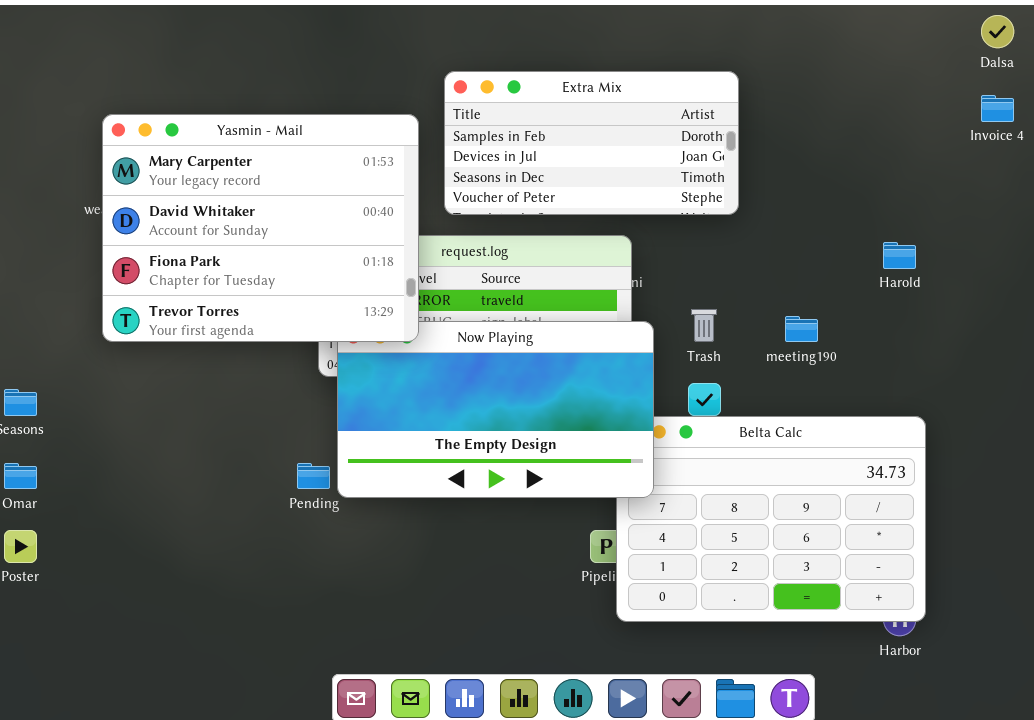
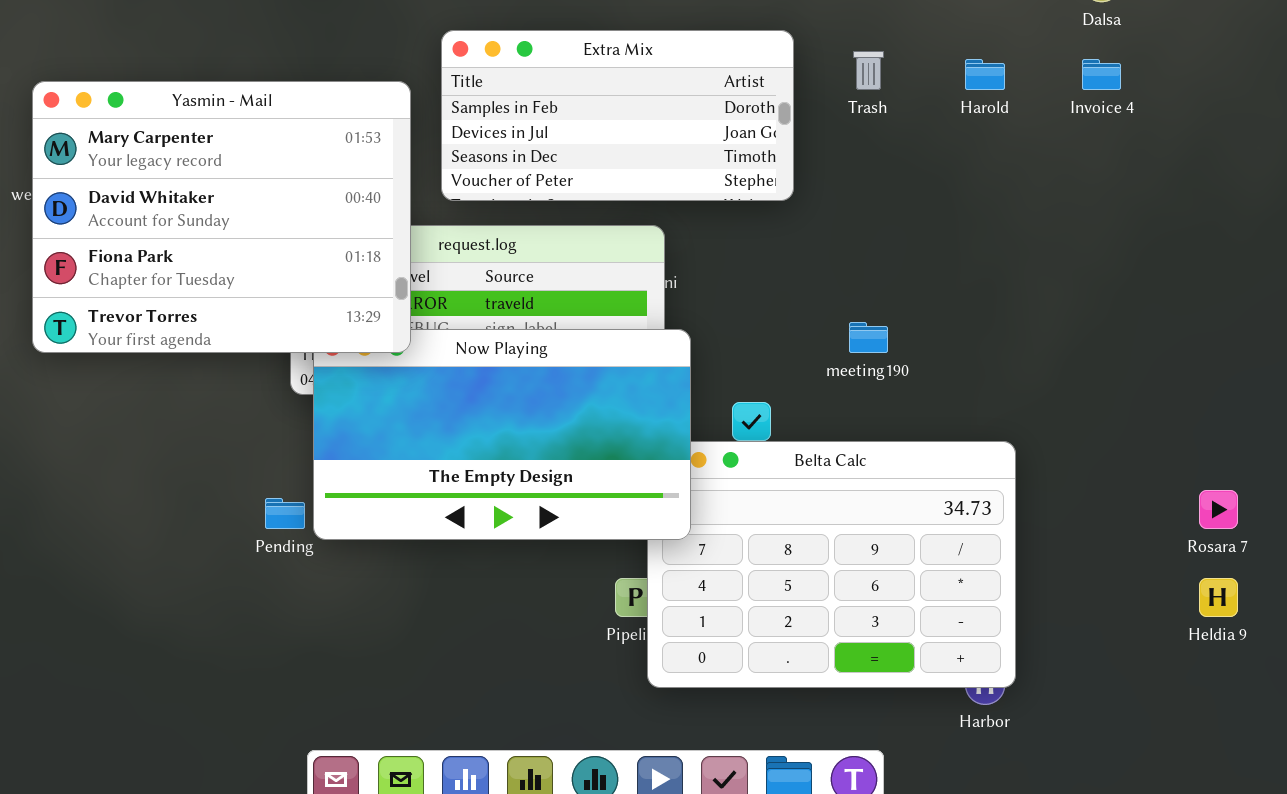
Harold: [883,242,916,269] -> [965,59,1005,90], moved
Trash: [691,309,717,342] -> [853,51,884,90], moved

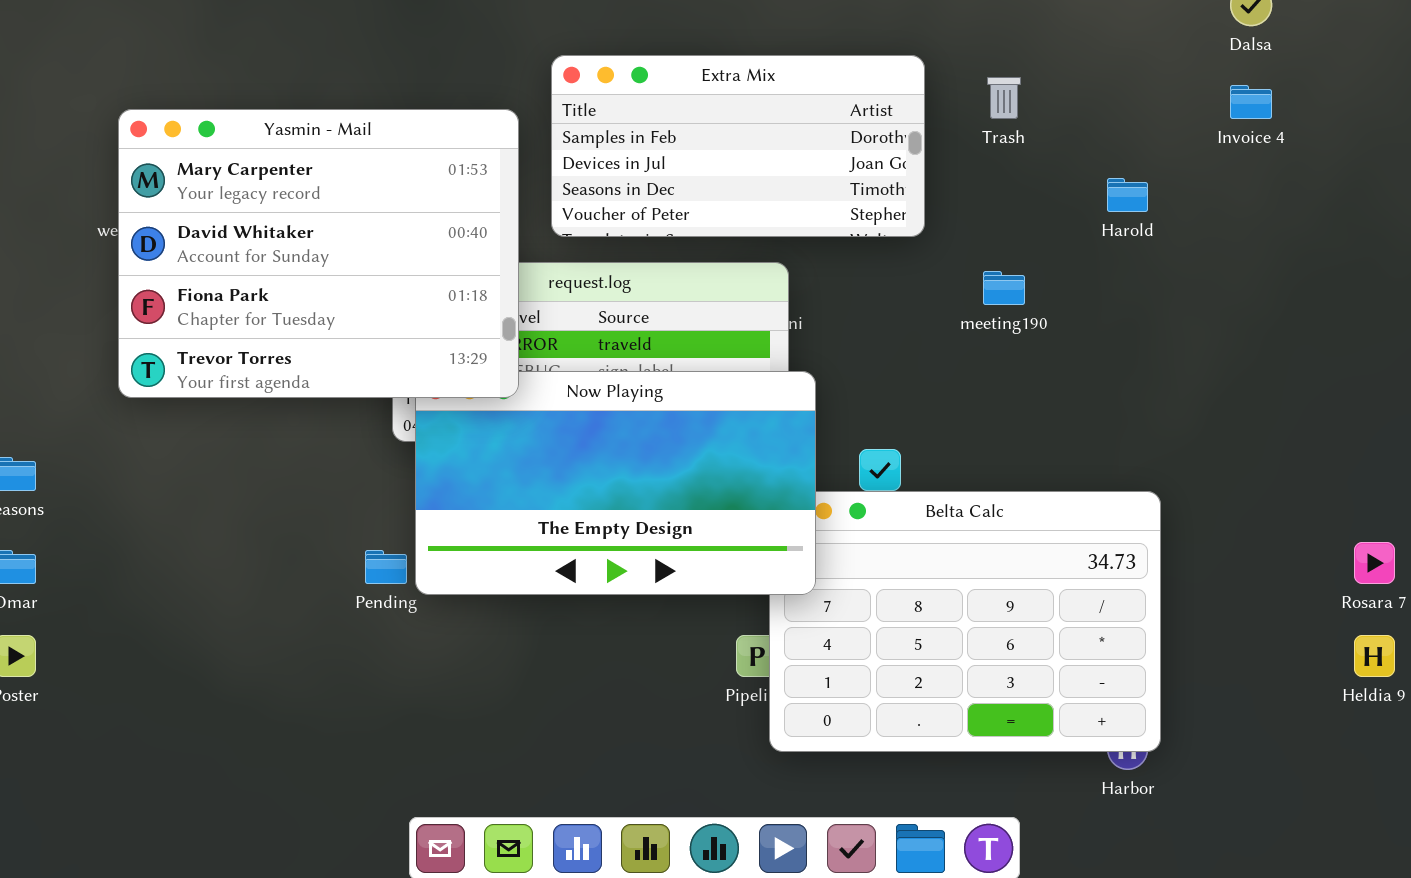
Harold: [965,59,1005,90] -> [1107,178,1148,212], moved
meeting190: [849,322,888,353] -> [983,271,1025,305], moved

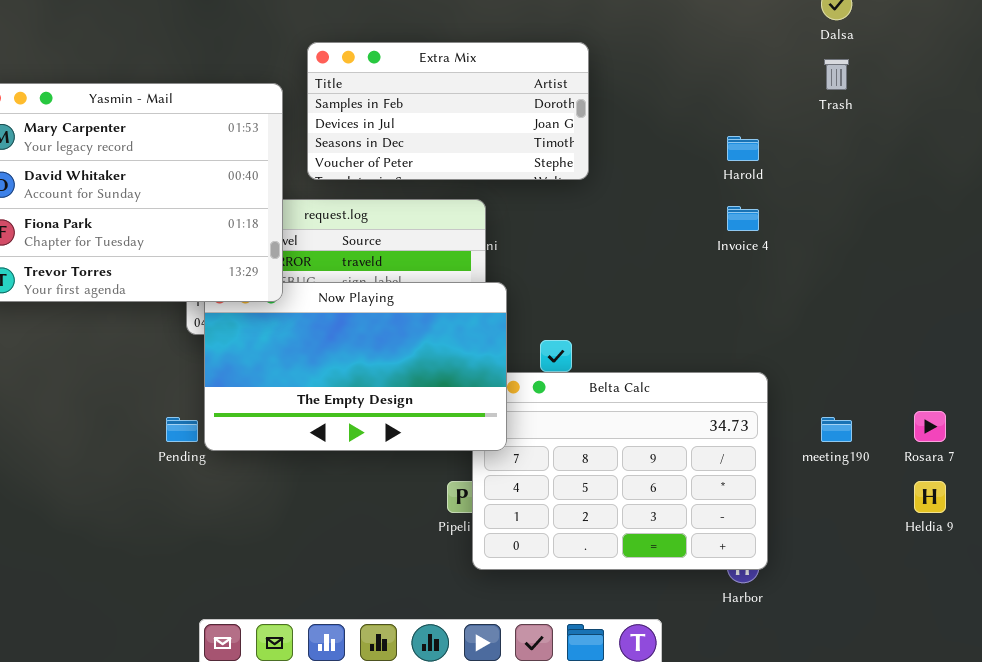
Trash: [987,77,1021,119] -> [824,59,849,90], moved
Invoice 4: [1230,85,1272,119] -> [727,206,759,231], moved
meeting190: [983,271,1025,305] -> [821,417,852,442], moved

